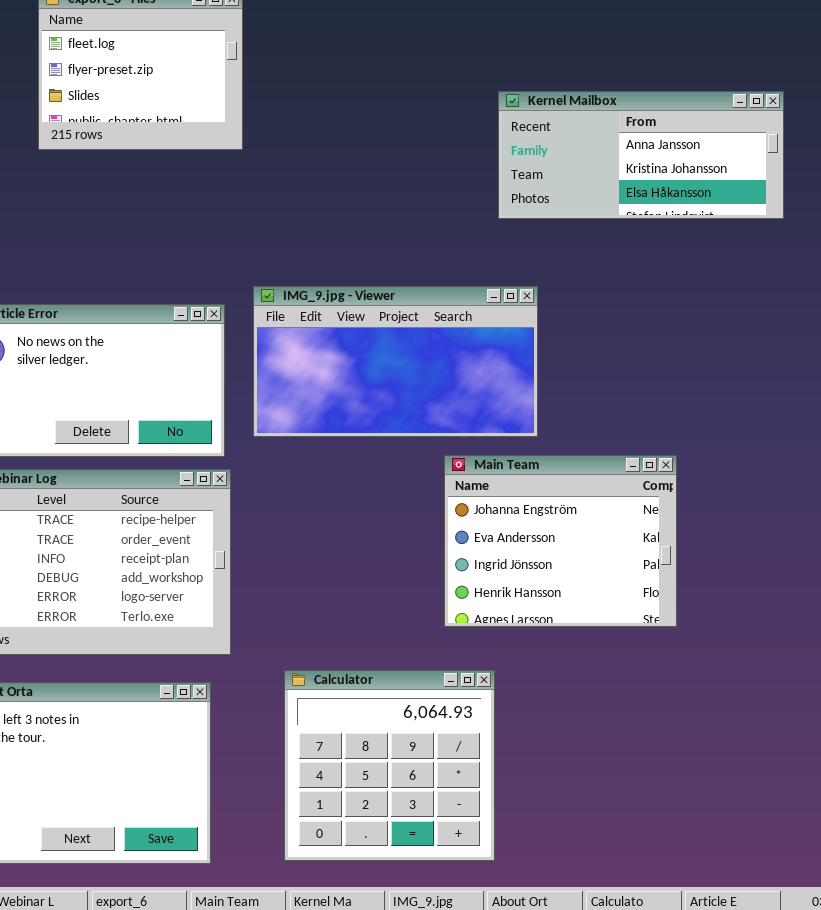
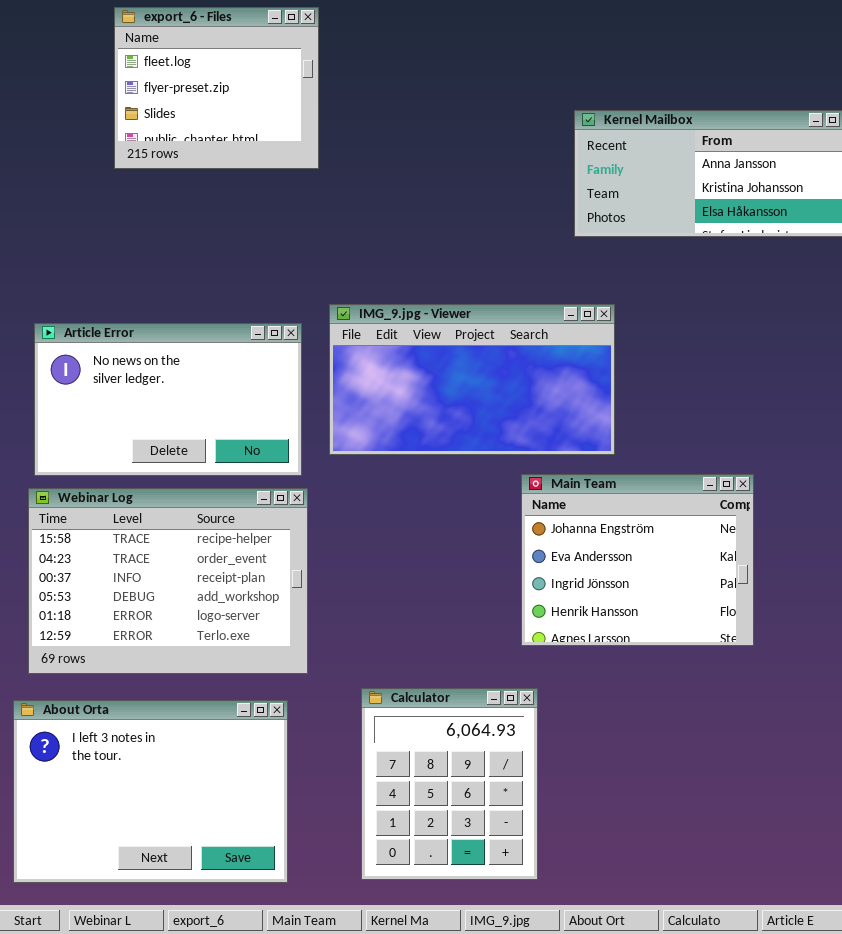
Calculator: [284,670,495,861] -> [361,688,538,880], resized

